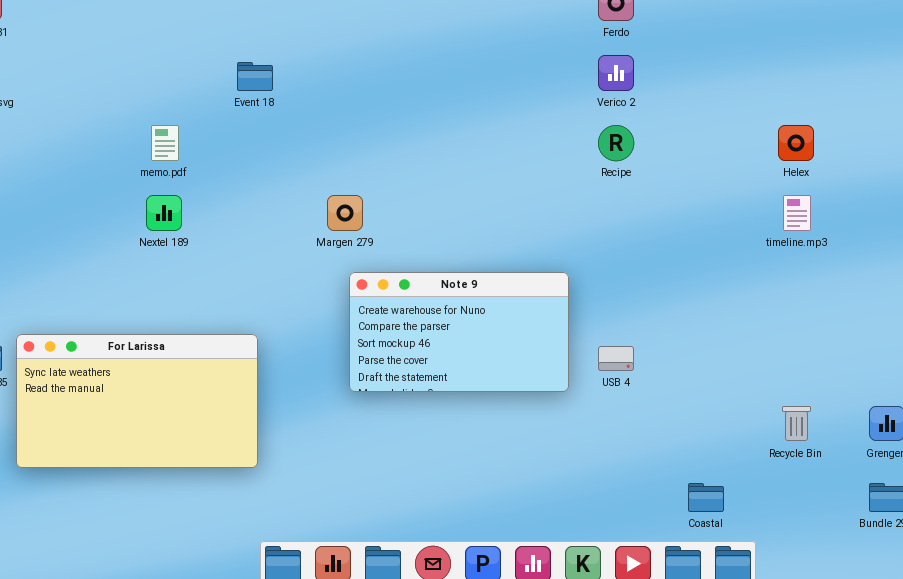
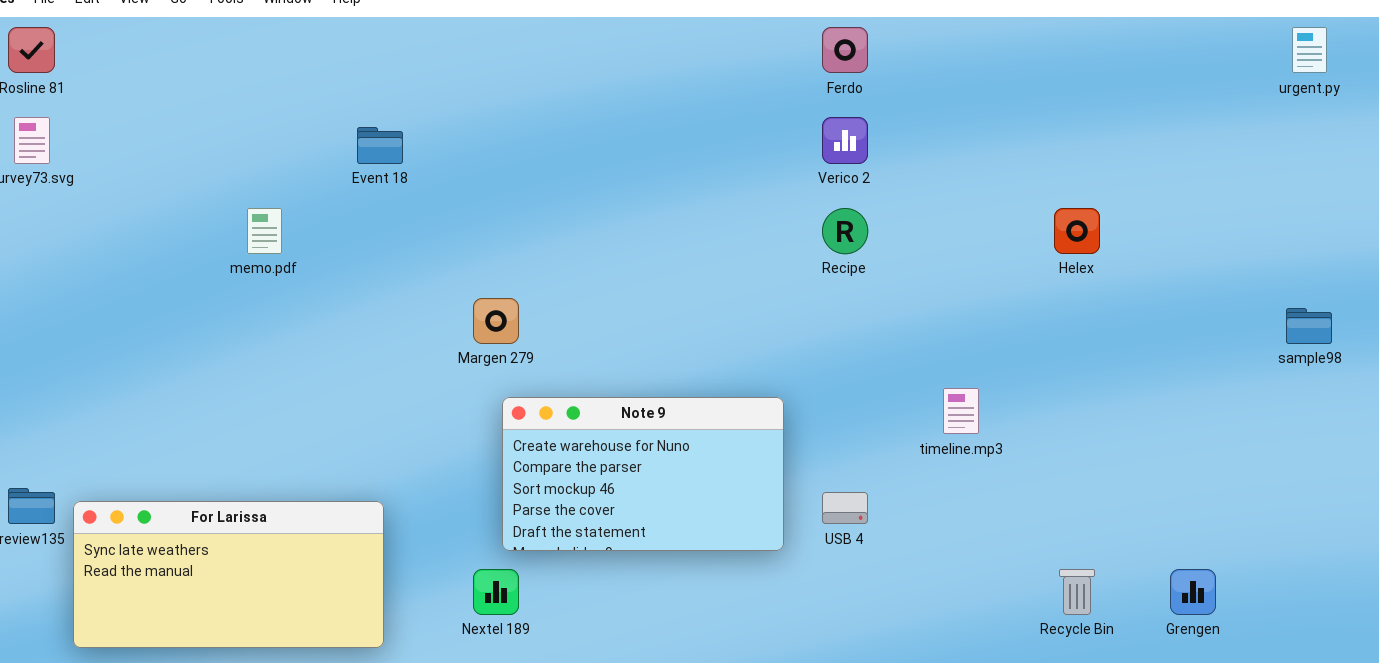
Nextel 189: [146,195,182,231] -> [473,569,519,615], moved
timeline.mp3: [783,195,811,231] -> [943,388,979,434], moved
For Larissa: [16,334,258,468] -> [73,501,384,648], resized

